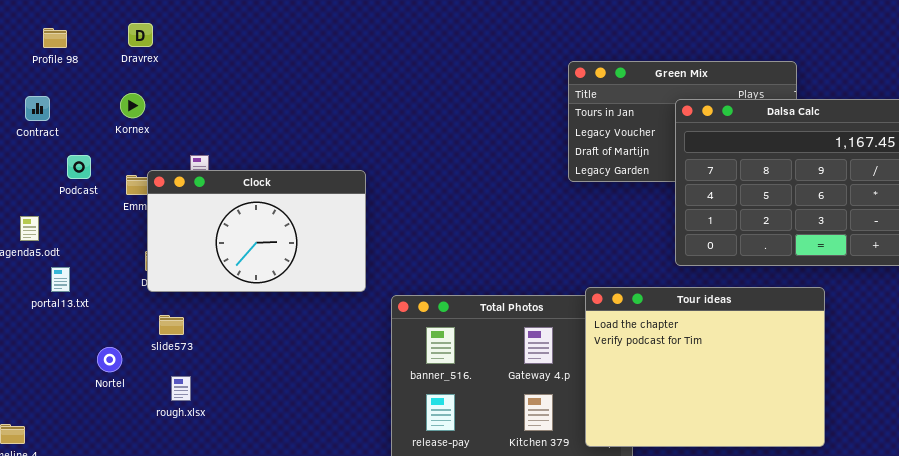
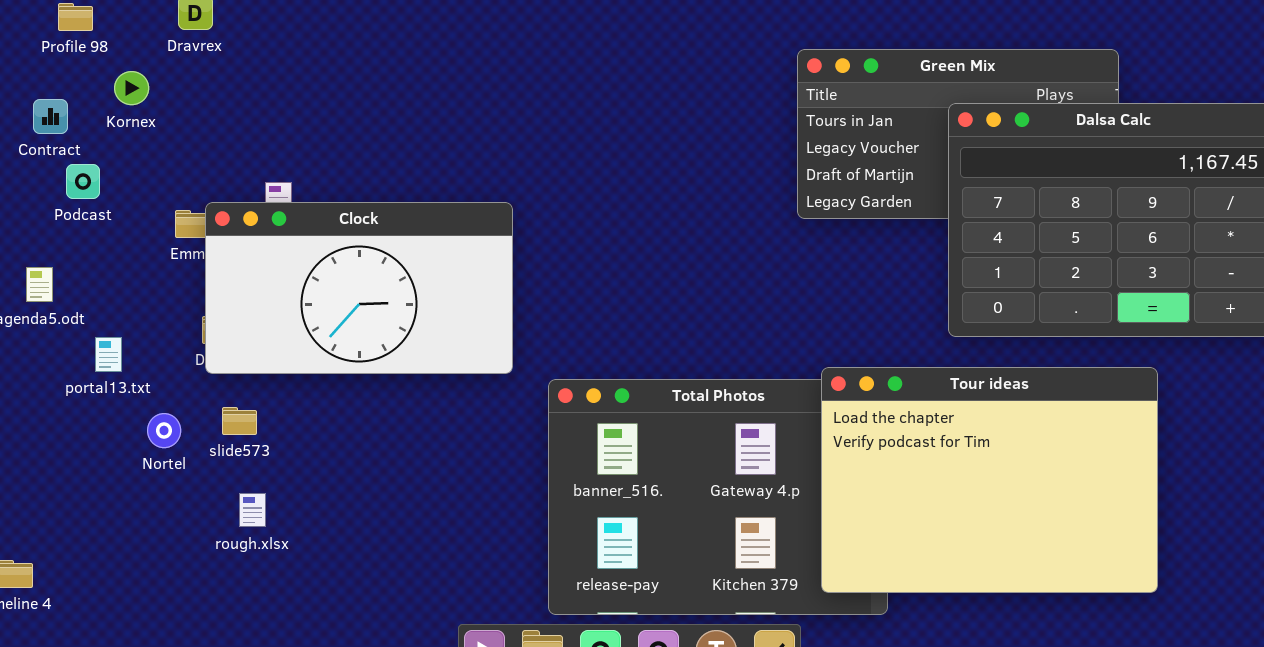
Kornex: [120,93,145,118] -> [114,71,149,105], moved
Podcast: [67,155,91,179] -> [66,164,100,199], moved
portal13.txt: [51,267,70,292] -> [95,337,122,372], moved
Nortel: [97,347,122,372] -> [147,413,181,448], moved

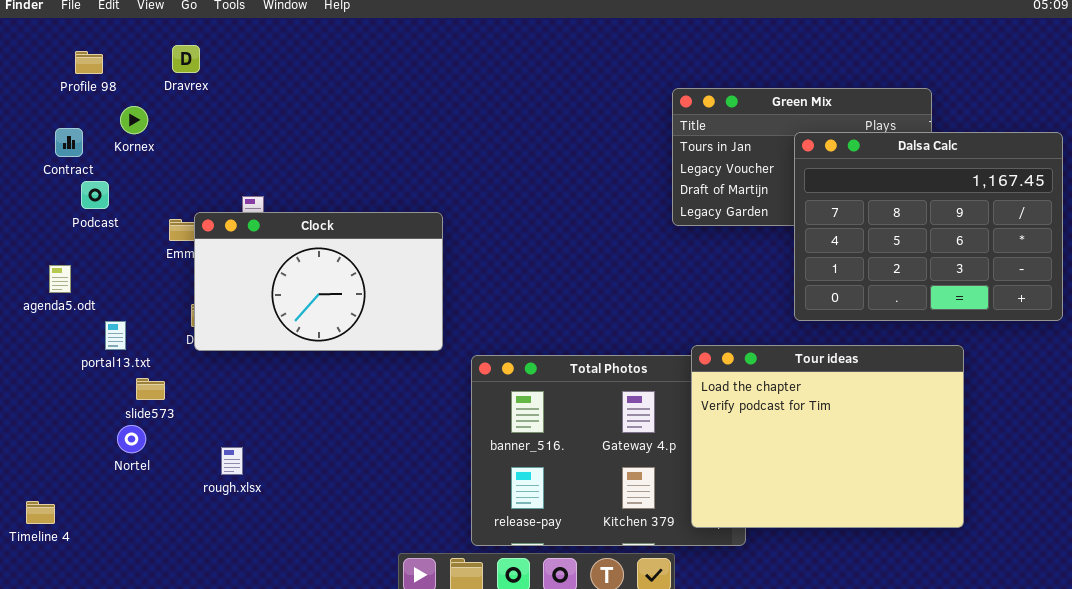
slide573: [222,407,257,435] -> [136,378,165,400], moved
Nortel: [147,413,181,448] -> [117,425,146,453], moved

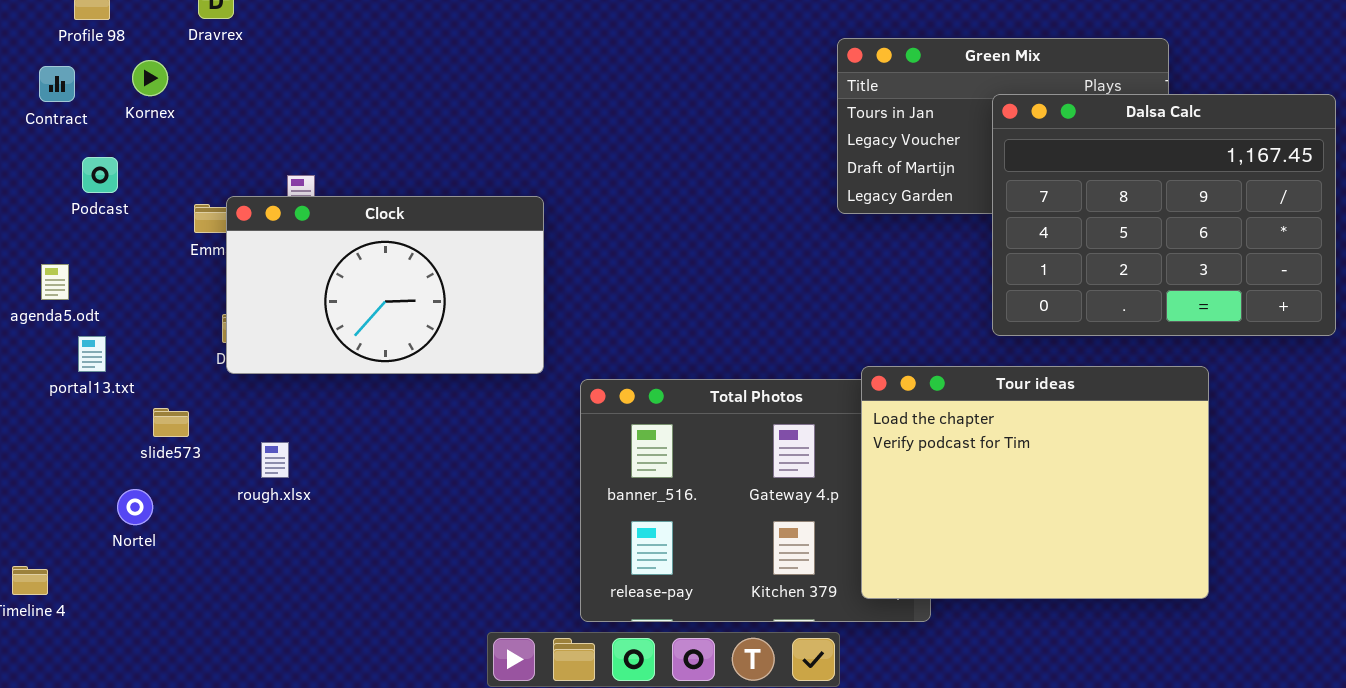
Contract: [55,128,83,157] -> [39,66,75,102], moved
portal13.txt: [105,321,126,350] -> [78,336,106,372], moved
Nortel: [117,425,146,453] -> [117,489,153,525], moved
rough.xlsx: [221,447,243,475] -> [261,442,289,478], moved

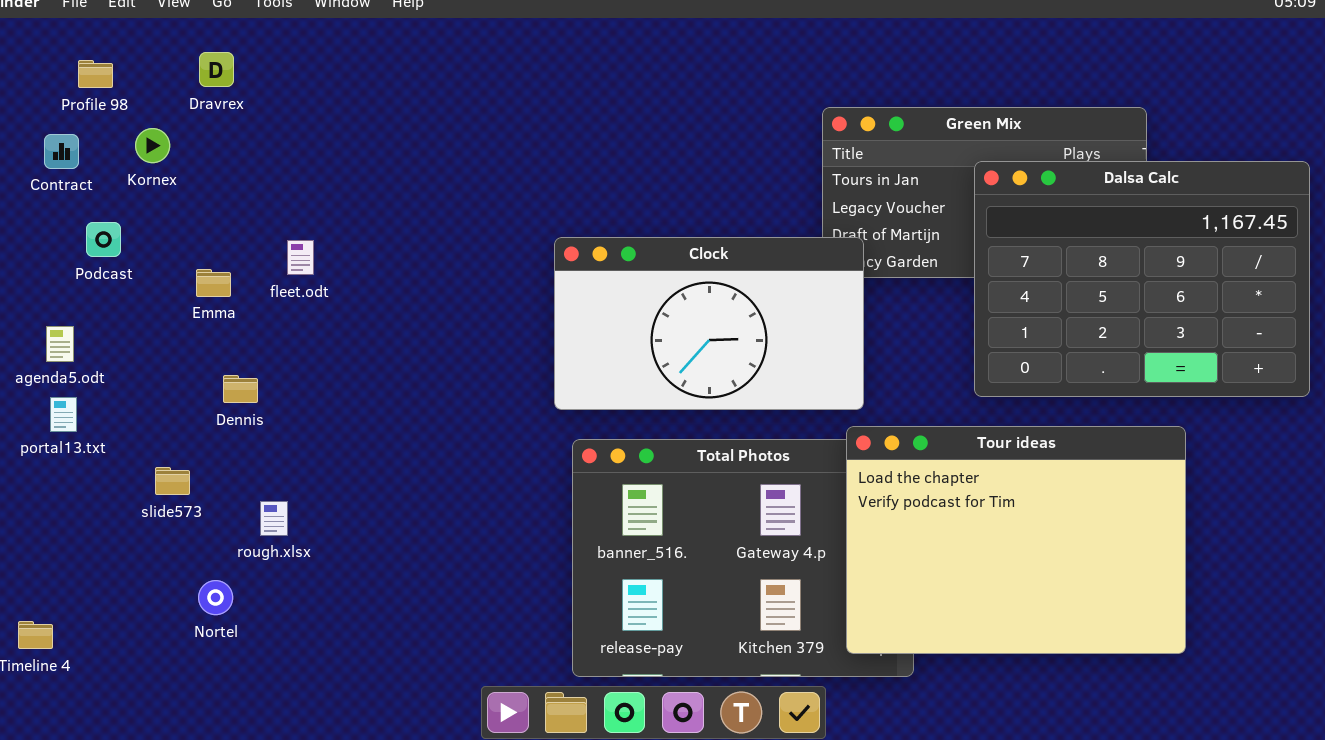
Clock: [226,196,544,374] -> [554,237,864,410], moved
portal13.txt: [78,336,106,372] -> [50,397,77,432], moved
Nortel: [117,489,153,525] -> [198,580,233,615], moved

